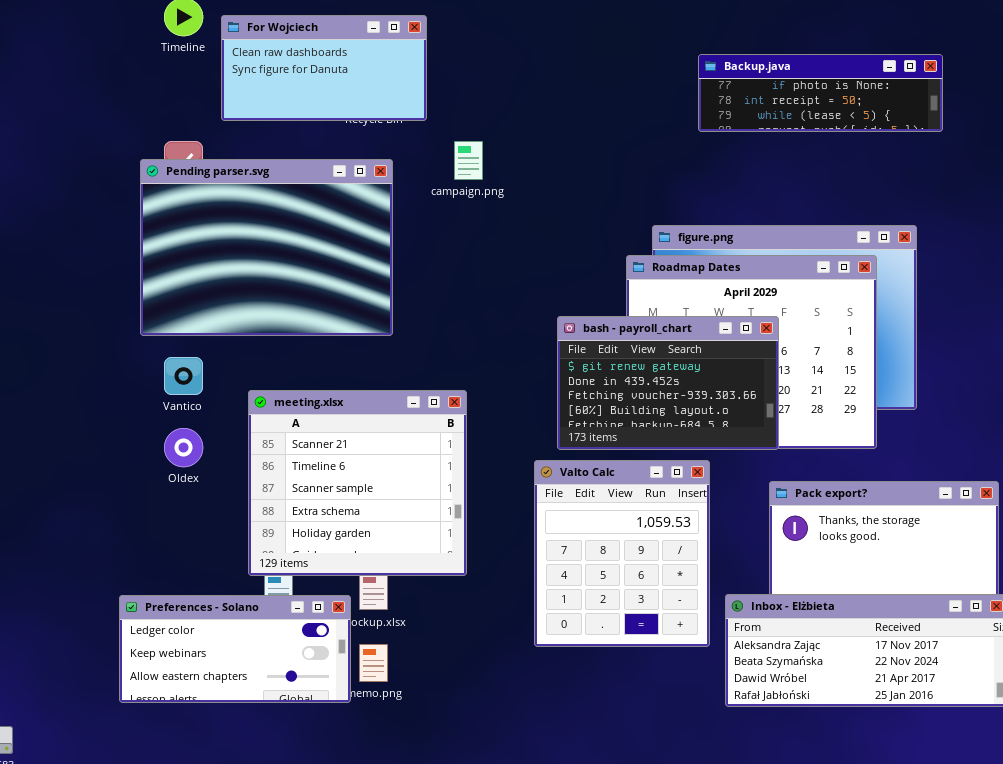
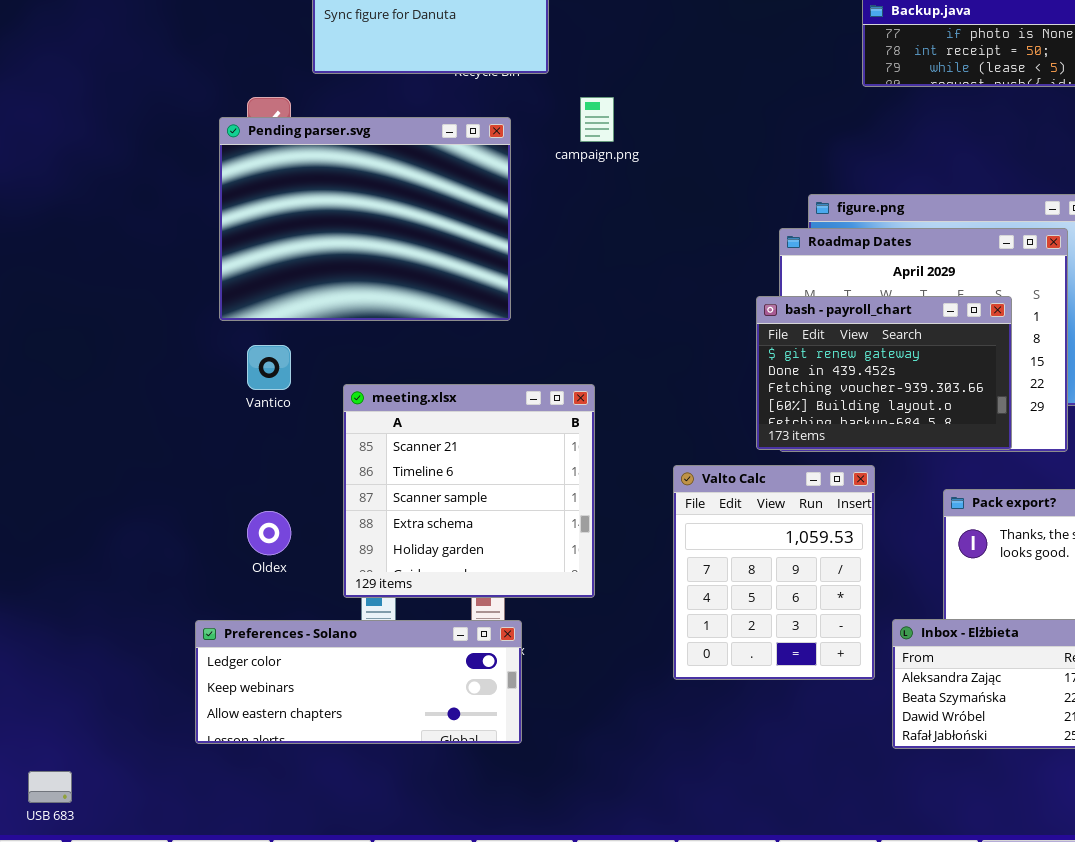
bash - payroll_chart: [557,316,779,450] -> [756,296,1012,450], moved
Oldex: [164,428,203,467] -> [247,511,291,555], moved
Preferences - Solano: [119,595,351,703] -> [195,620,522,744], resized

